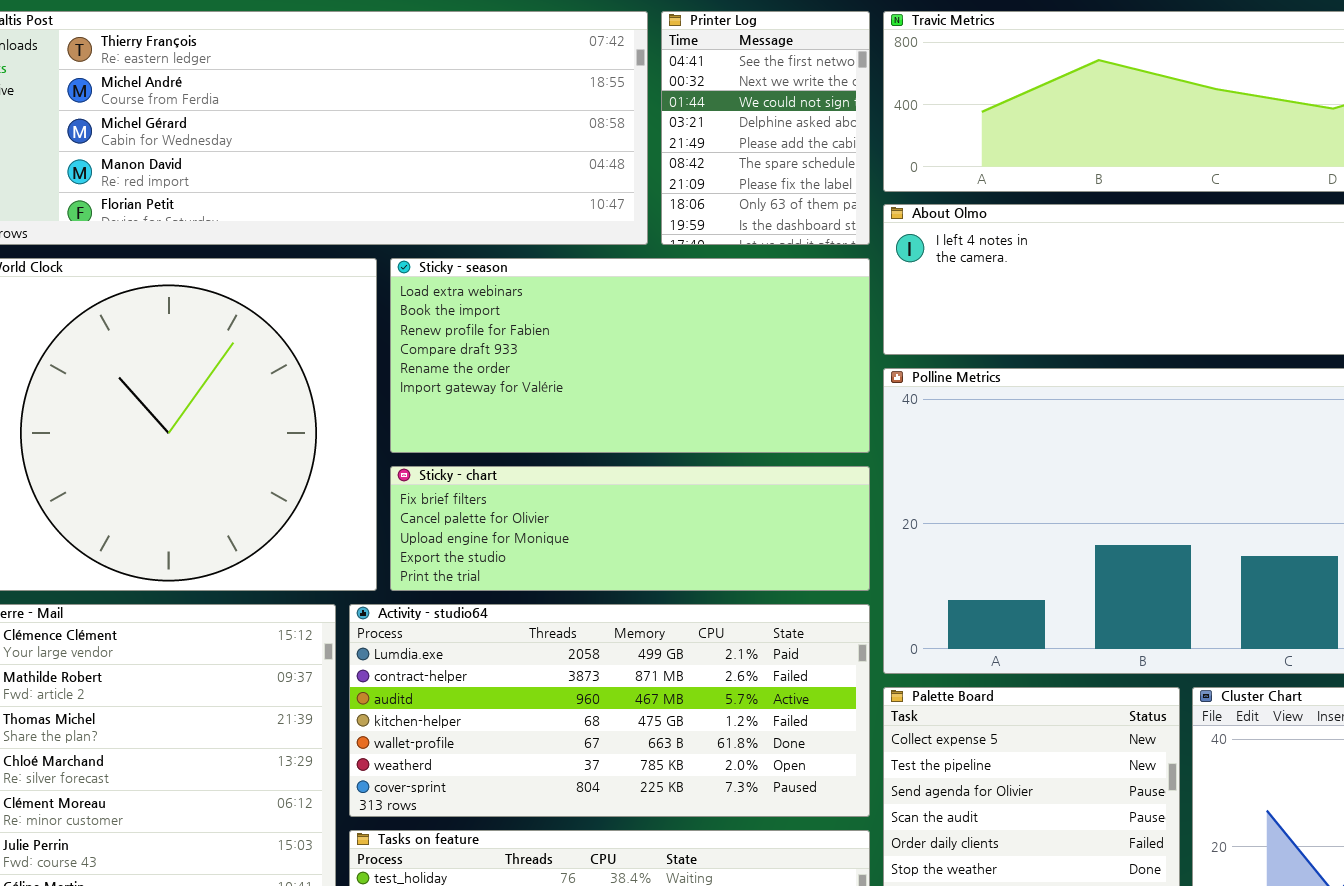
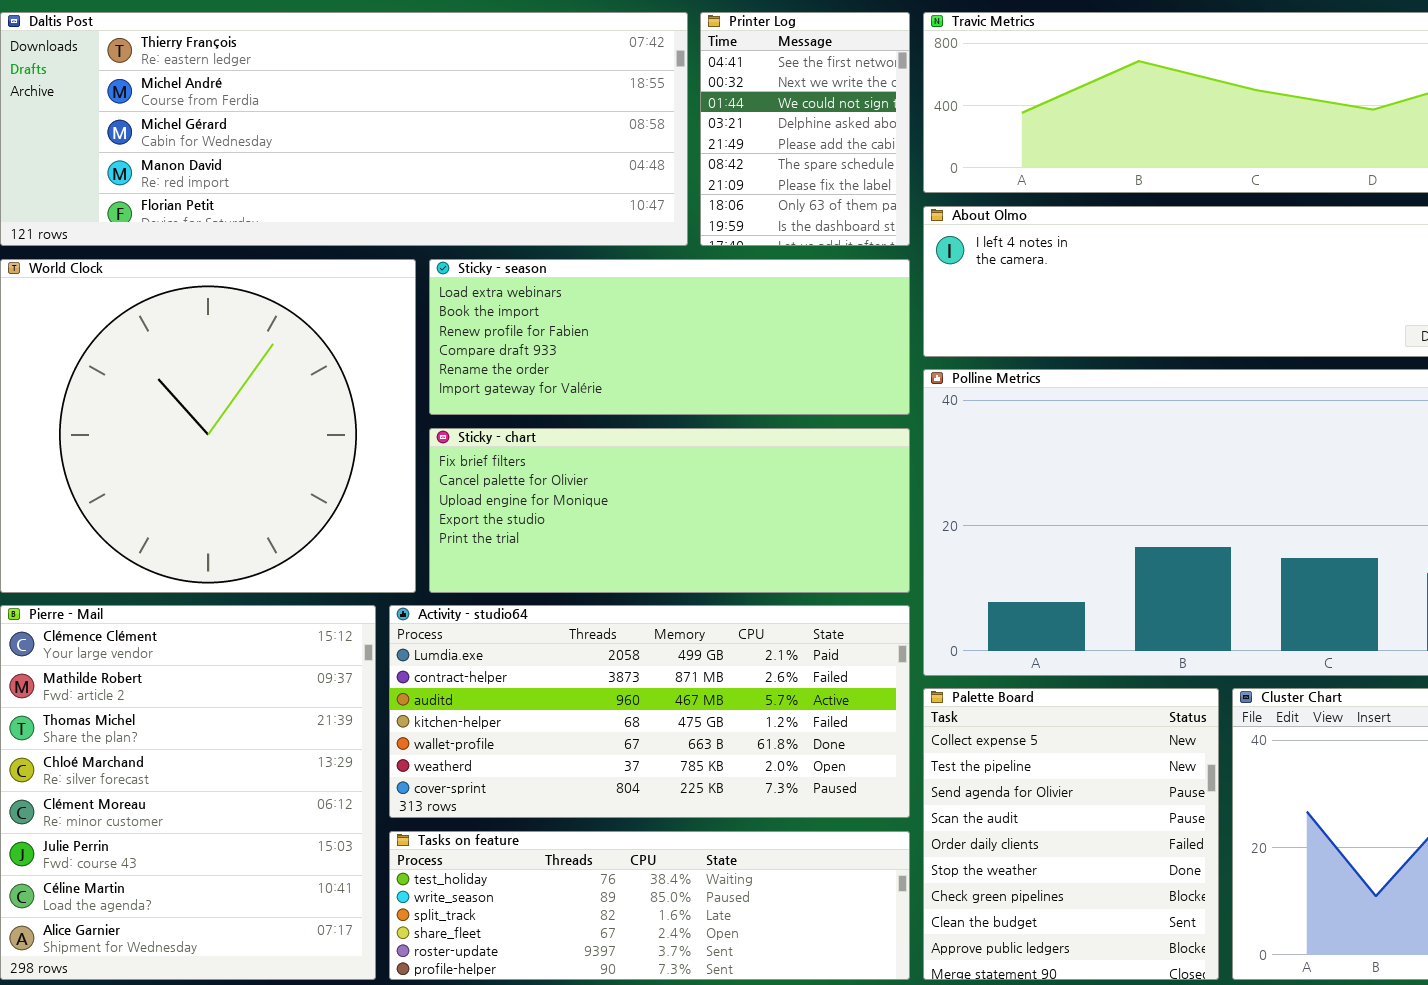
Sticky - season: [390,258,870,453] -> [429,259,910,415], resized
Sticky - chart: [390,466,870,591] -> [429,428,910,593], resized

